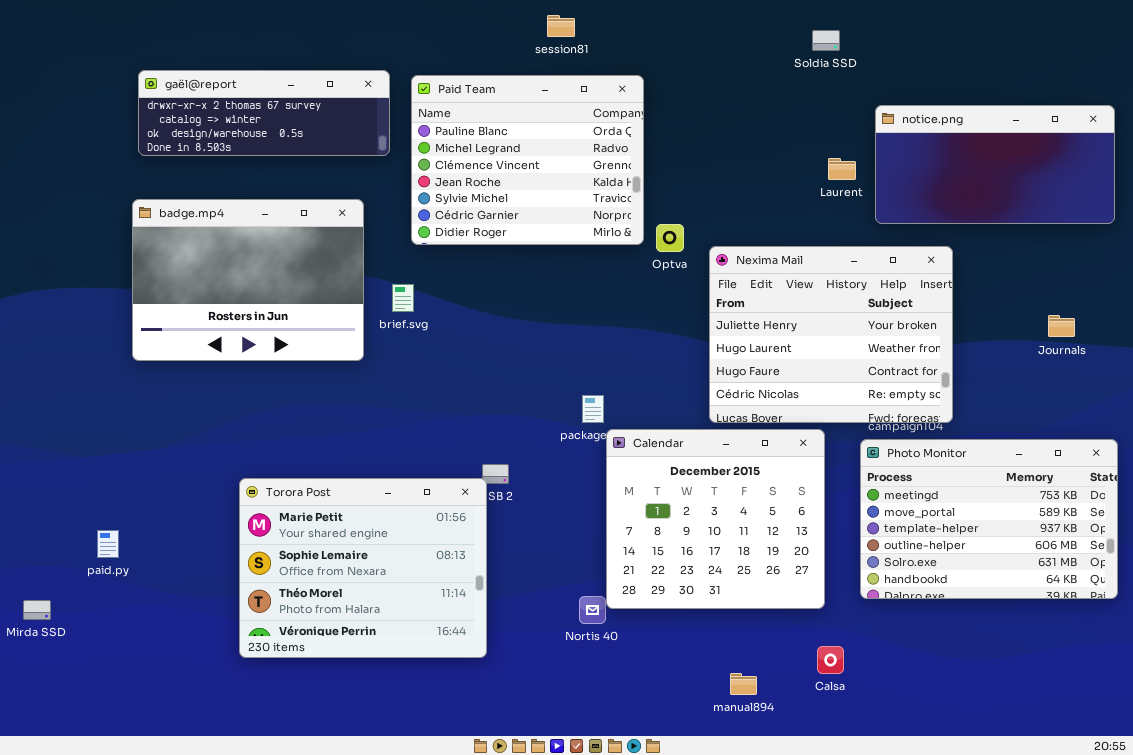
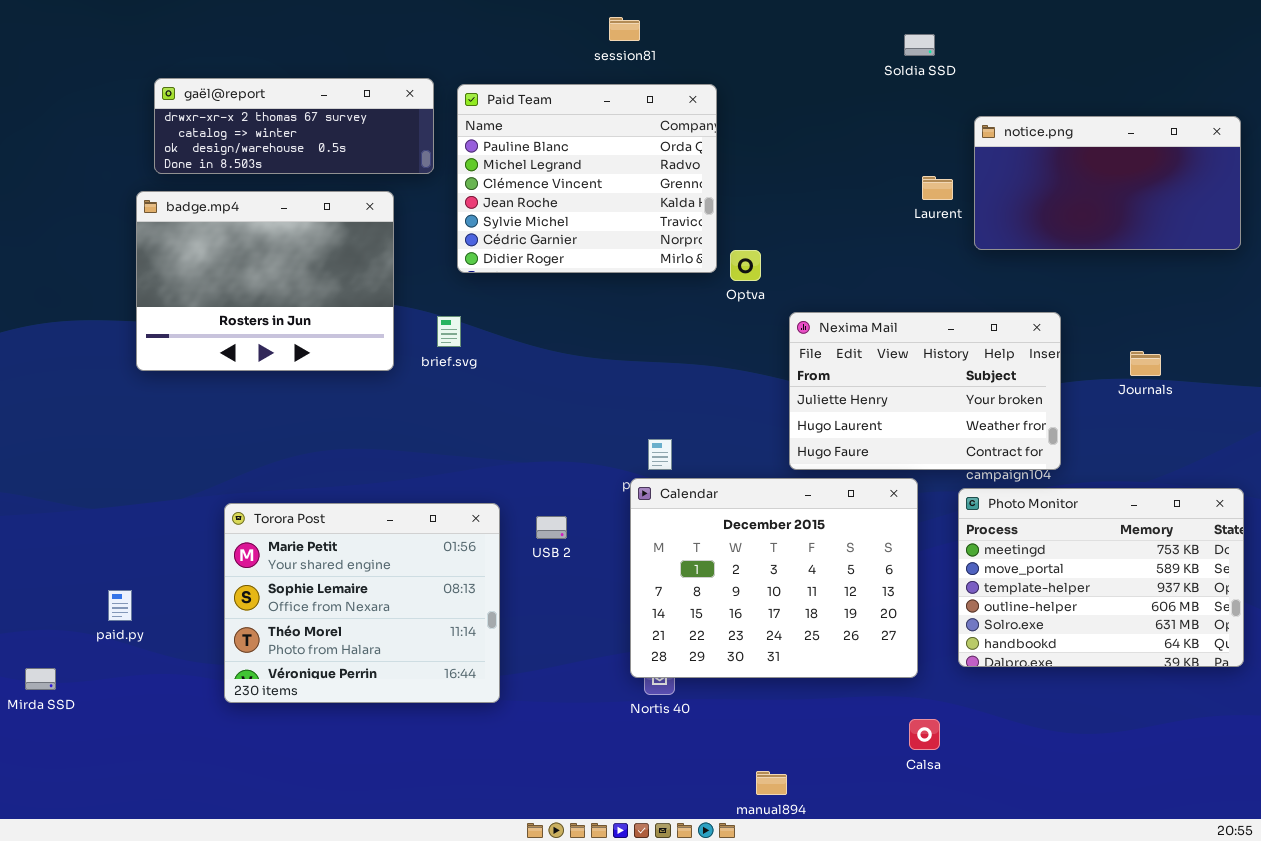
badge.mp4: [132,199,364,361] -> [136,191,394,371], moved
Nexima Mail: [709,246,953,423] -> [789,312,1061,470], resized
Journals: [1048,315,1075,337] -> [1130,351,1161,376], moved
Calendar: [606,429,825,609] -> [630,478,918,678], resized
Torora Post: [239,478,487,658] -> [224,503,500,703], moved
manual894: [730,673,757,695] -> [756,771,787,795], moved

